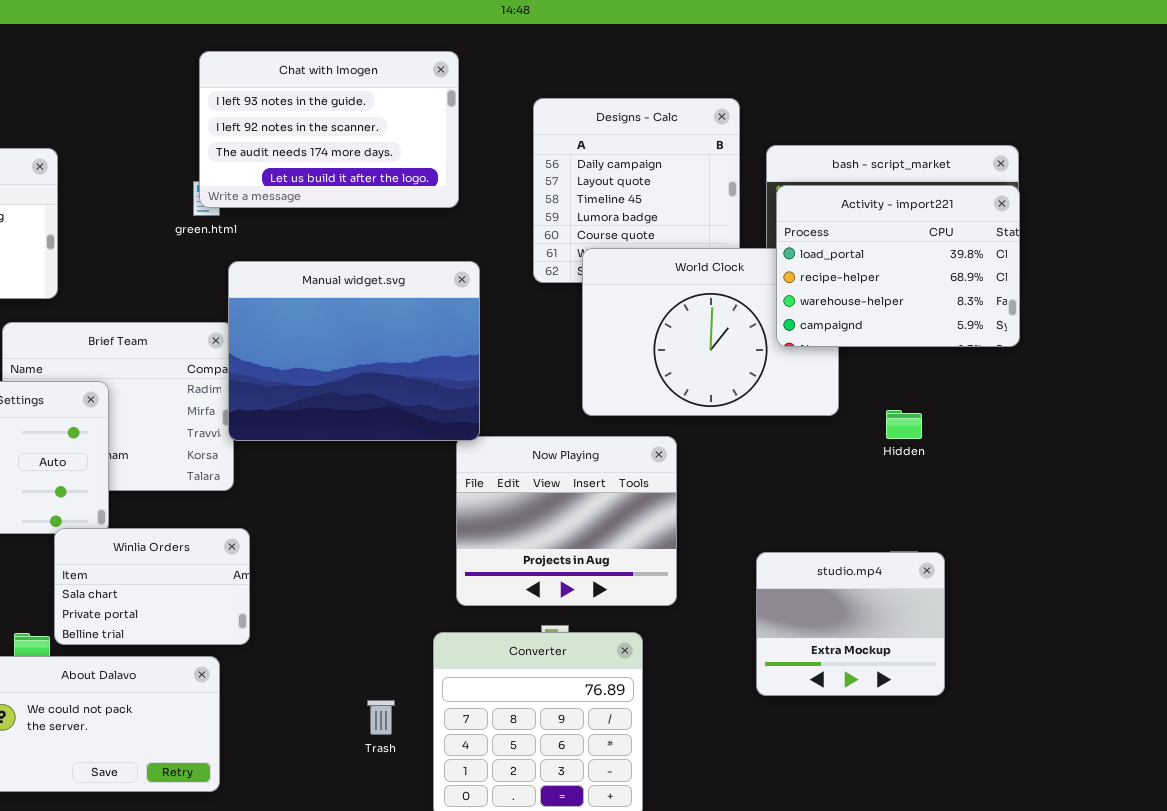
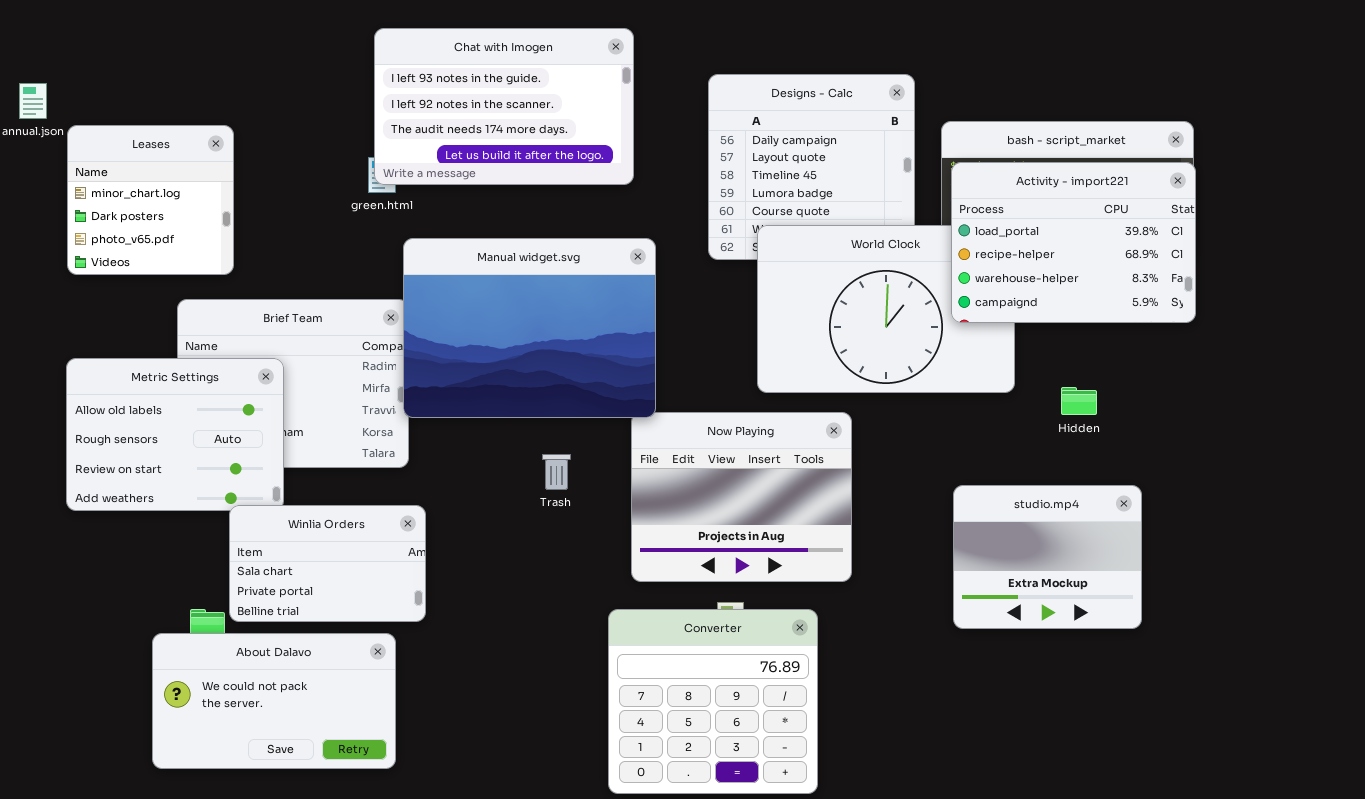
studio.mp4: [756,552,945,696] -> [953,485,1142,629], moved
Trash: [367,700,395,735] -> [542,454,571,490], moved

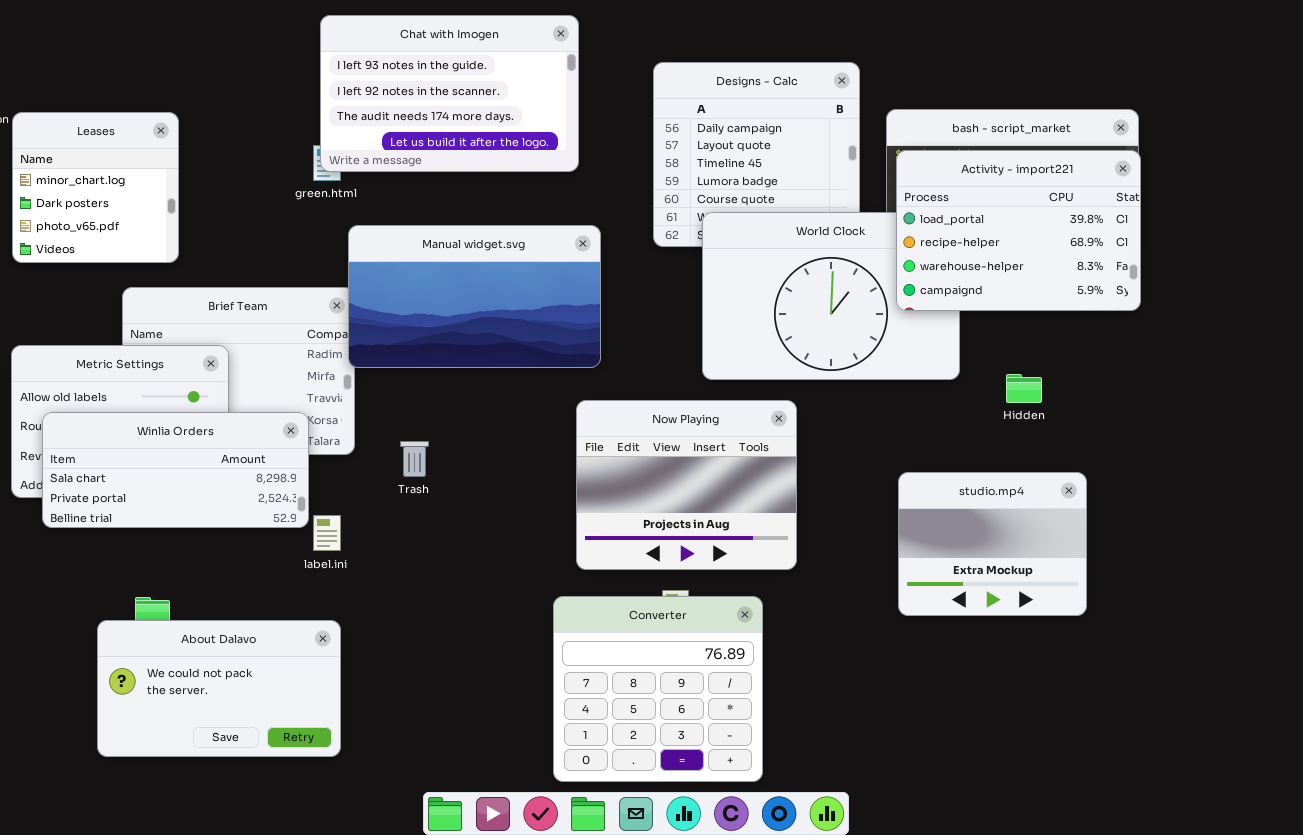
Manual widget.svg: [403,238,656,418] -> [348,225,601,368], resized
Trash: [542,454,571,490] -> [400,441,429,477], moved
Winlia Orders: [229,505,426,622] -> [42,412,309,528], moved, resized

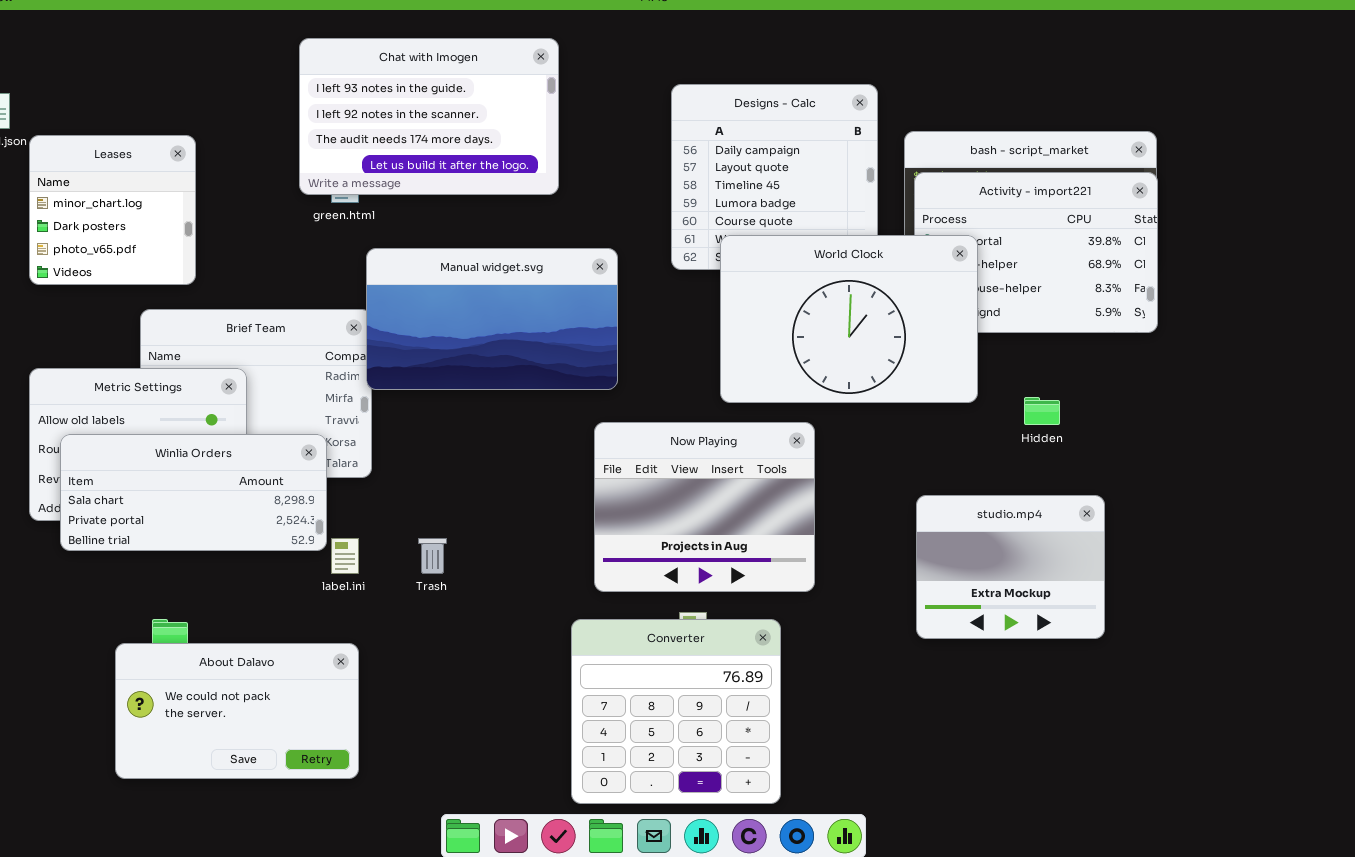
Chat with Imogen: [320,15,579,172] -> [299,38,559,195], moved
World Clock: [702,212,960,380] -> [720,235,978,403], raised
Trash: [400,441,429,477] -> [418,538,447,574], moved

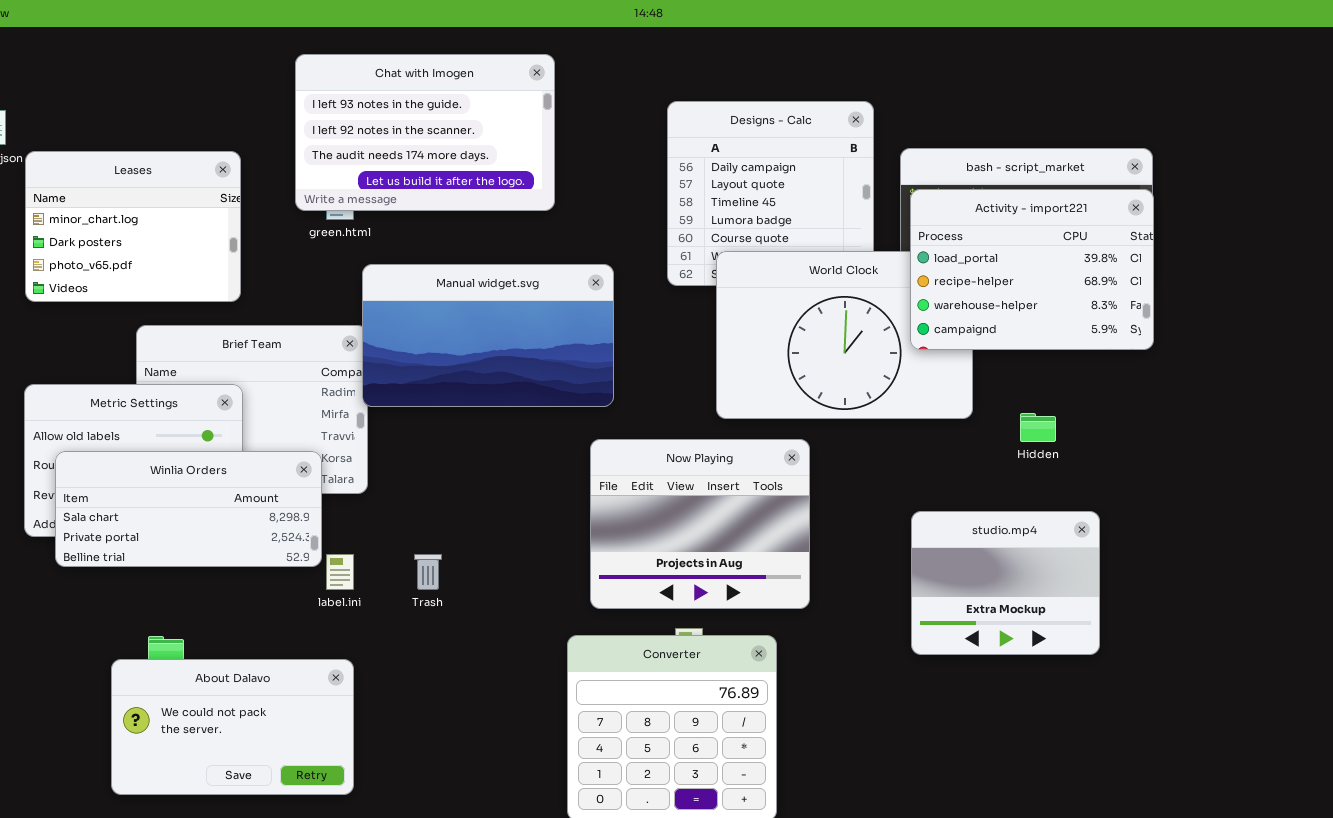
Leases: [29,135,196,285] -> [25,151,241,302], resized
Activity - import221: [914,172,1158,333] -> [910,189,1154,350], raised

